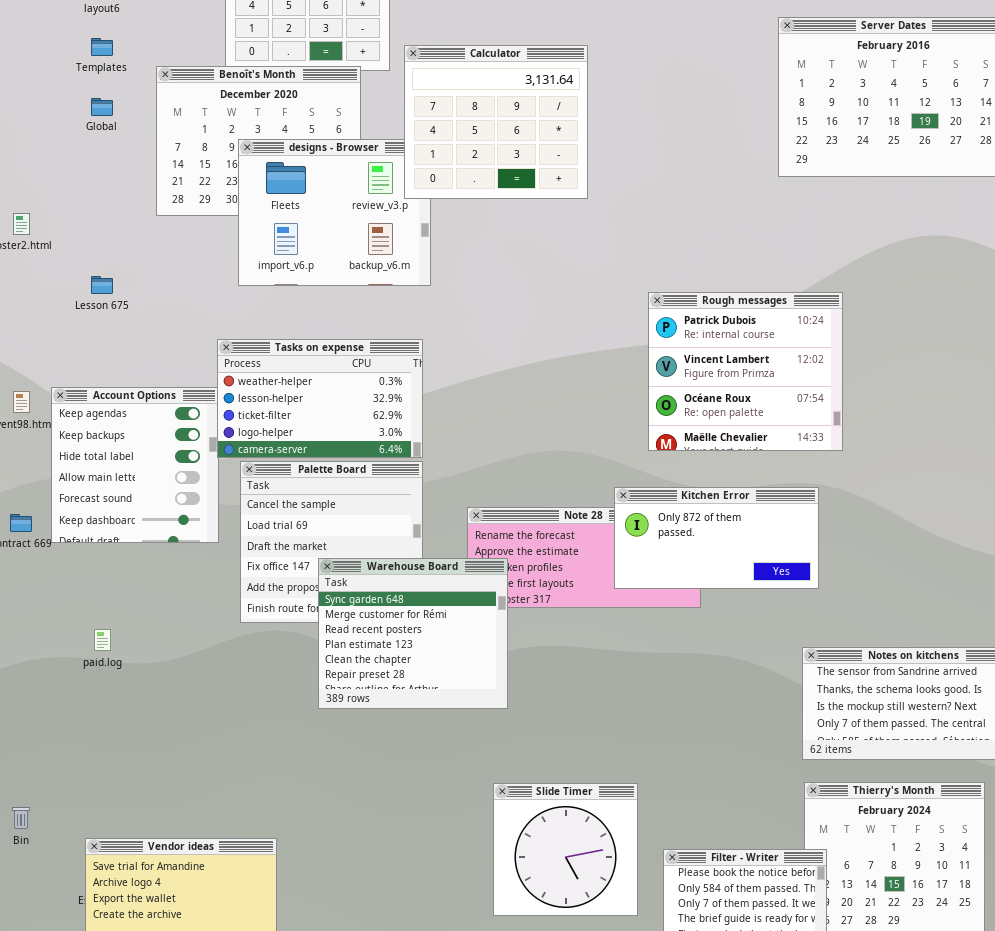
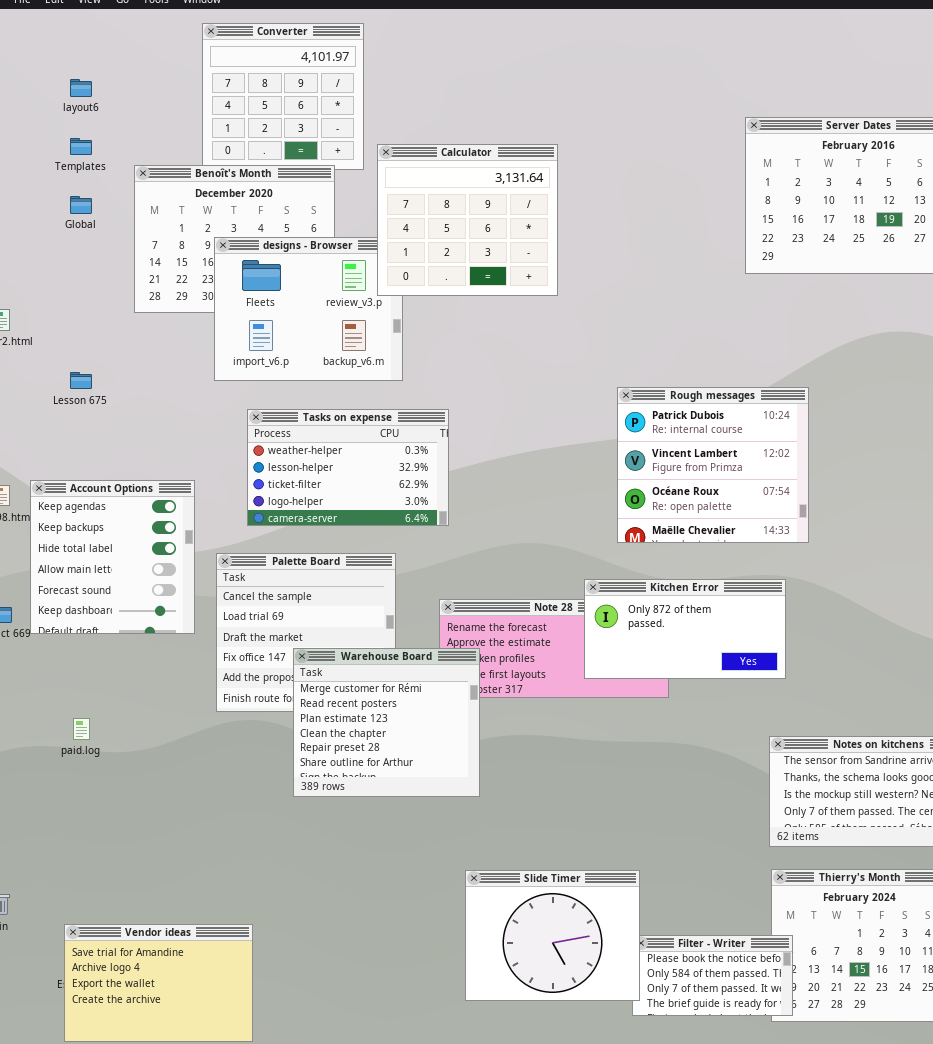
Tasks on expense: [217,339,423,458] -> [247,409,449,526], moved
Warehouse Board: [318,558,508,709] -> [293,648,480,797], scrolled down 1 row
Slide Timer: [493,783,638,916] -> [465,870,640,1001], resized

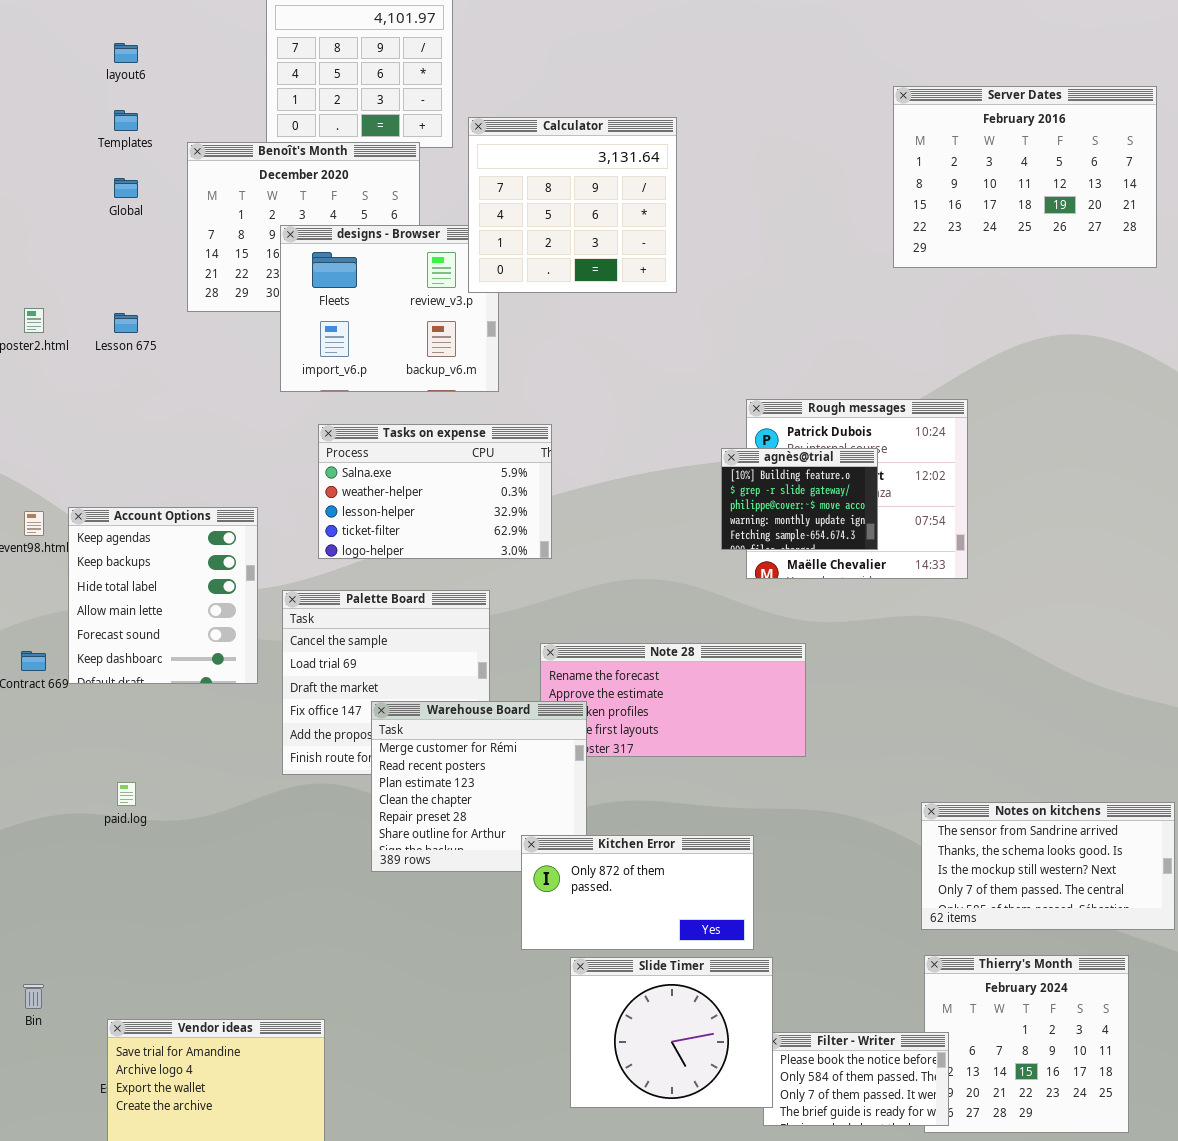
Lesson 675: [70,372,92,389] -> [114,313,138,333], moved
Tasks on expense: [247,409,449,526] -> [318,424,552,559], scrolled up 1 row
agnès@trial: none -> [721,448,878,550], opened
Kitchen Error: [584,579,786,679] -> [521,835,754,950], moved

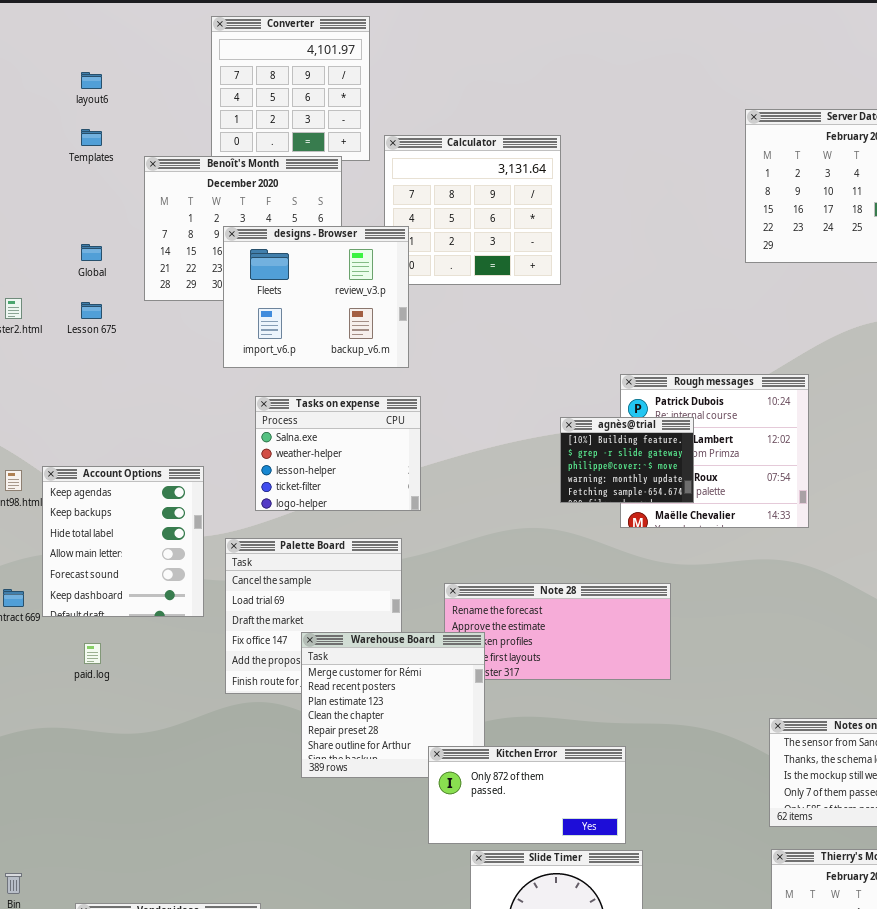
Global: [114,178,138,198] -> [81,244,102,261], moved
designs - Browser: [280,225,499,392] -> [223,226,409,368], raised
Tasks on expense: [318,424,552,559] -> [255,396,421,511], resized
agnès@trial: [721,448,878,550] -> [560,417,694,503], moved
paid.log: [117,782,136,806] -> [84,643,101,664], moved

